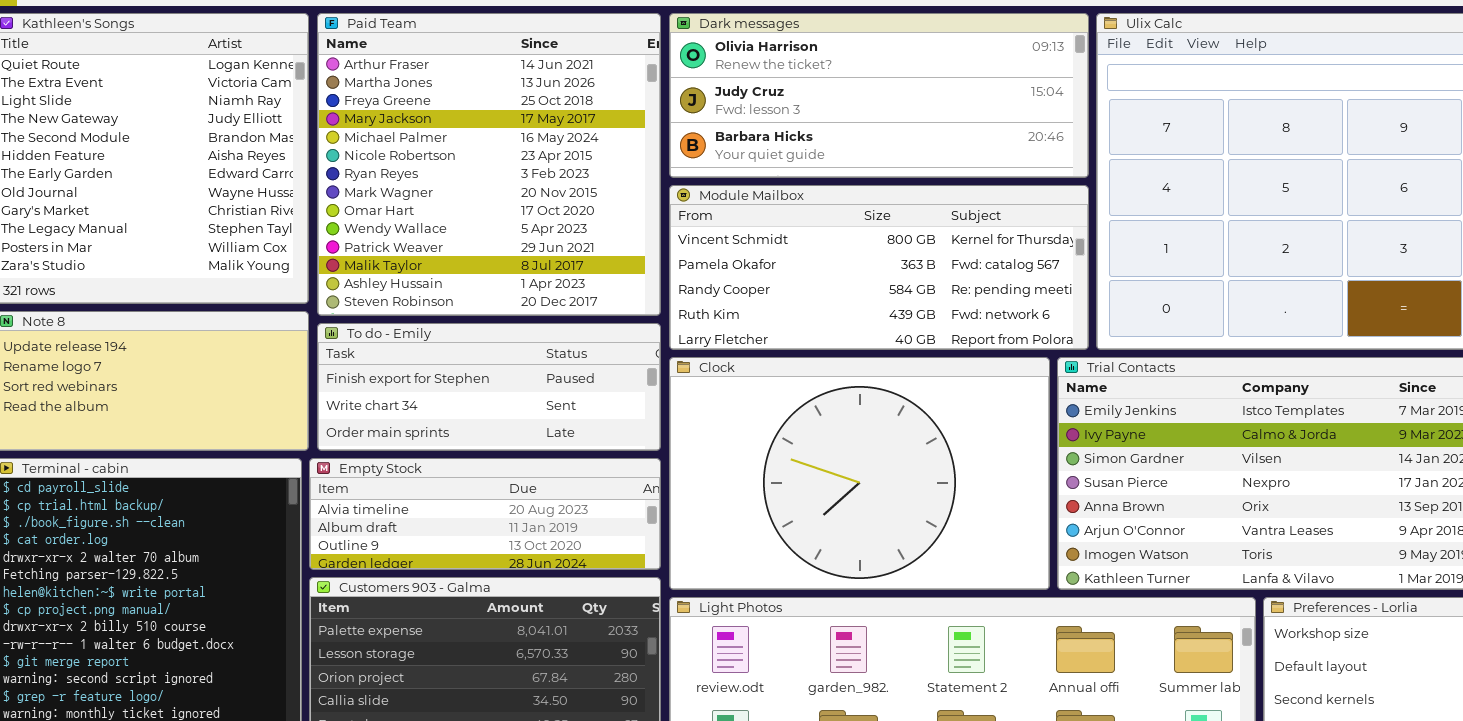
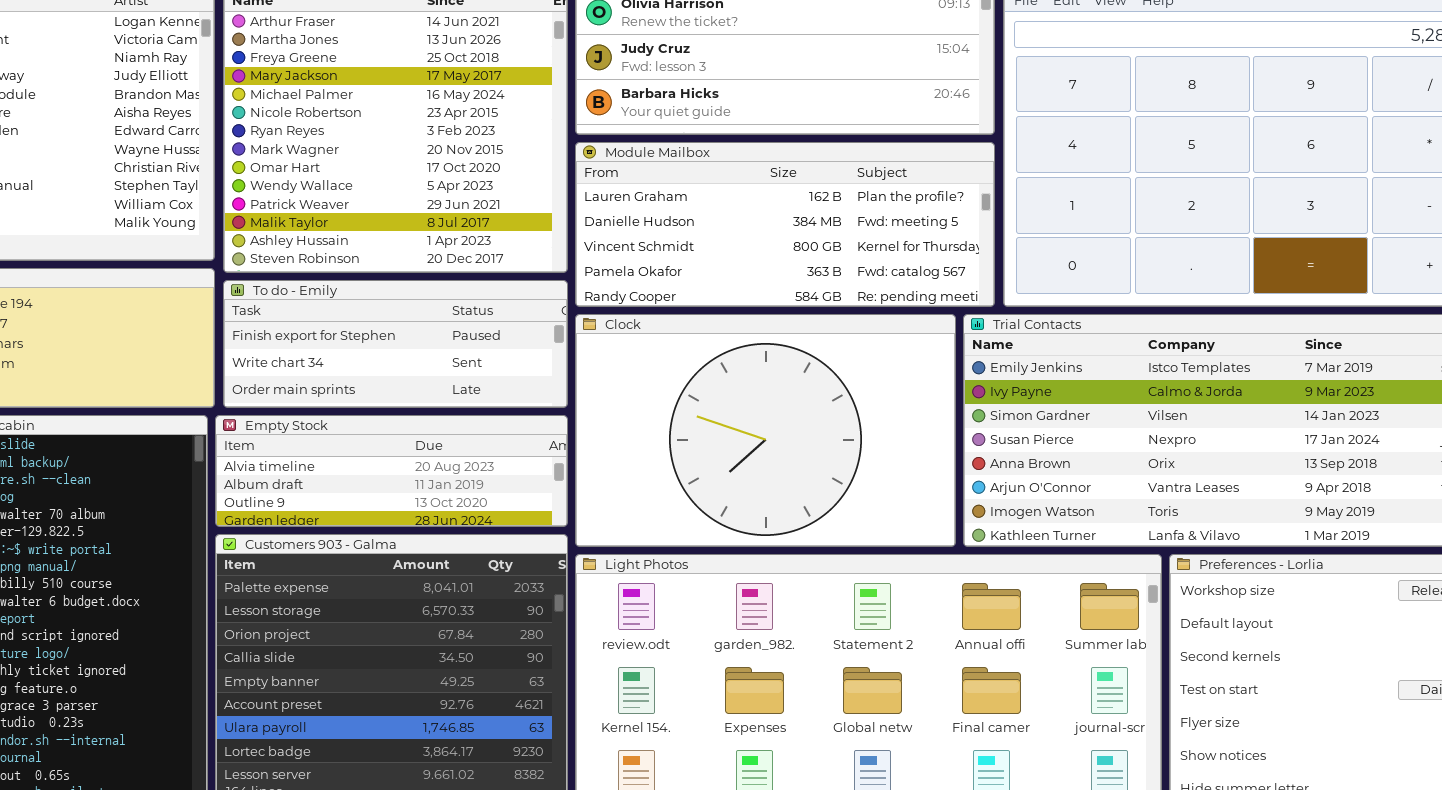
Module Mailbox: [669,185,1089,350] -> [575,142,995,307], scrolled up 2 rows

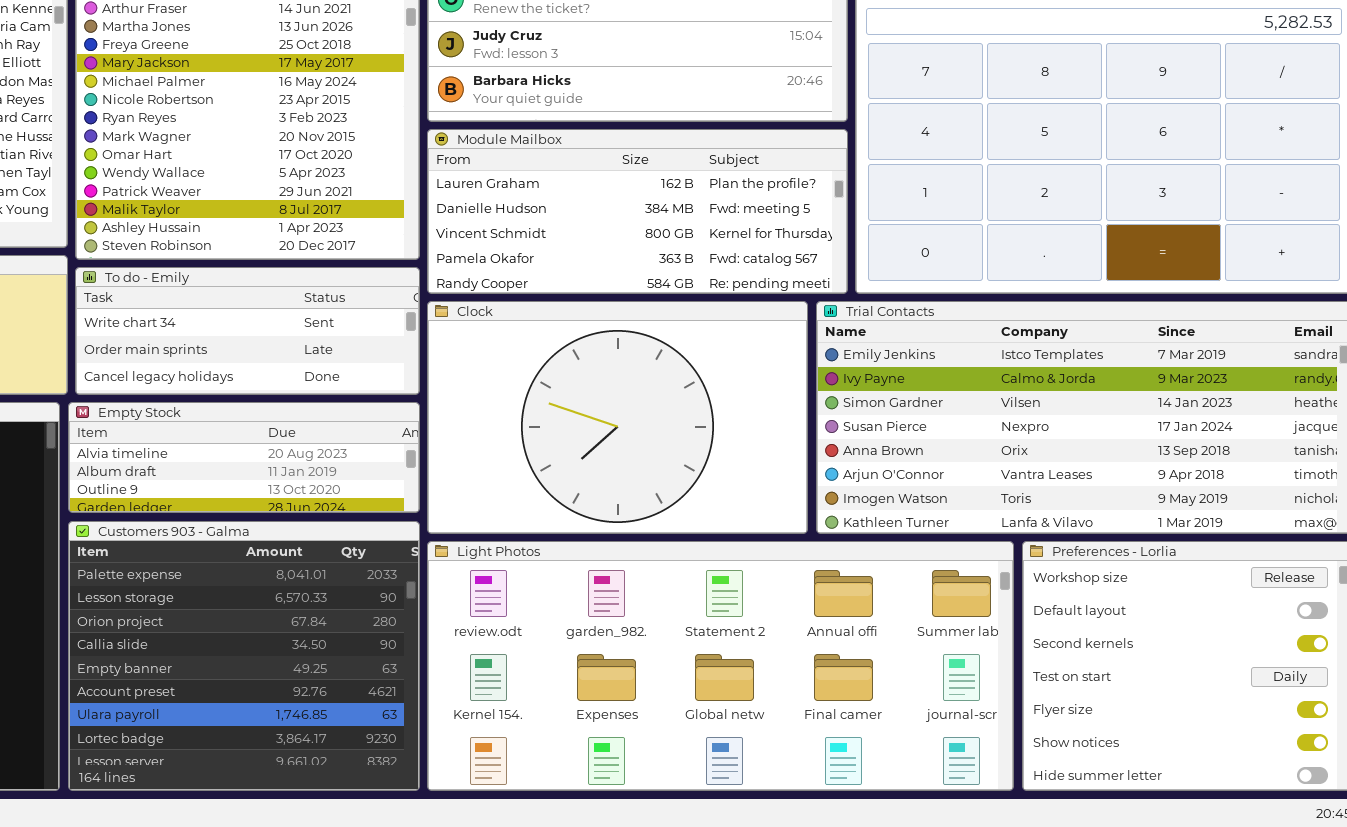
To do - Emily: [223,280,568,408] -> [75,267,420,395], scrolled down 1 row

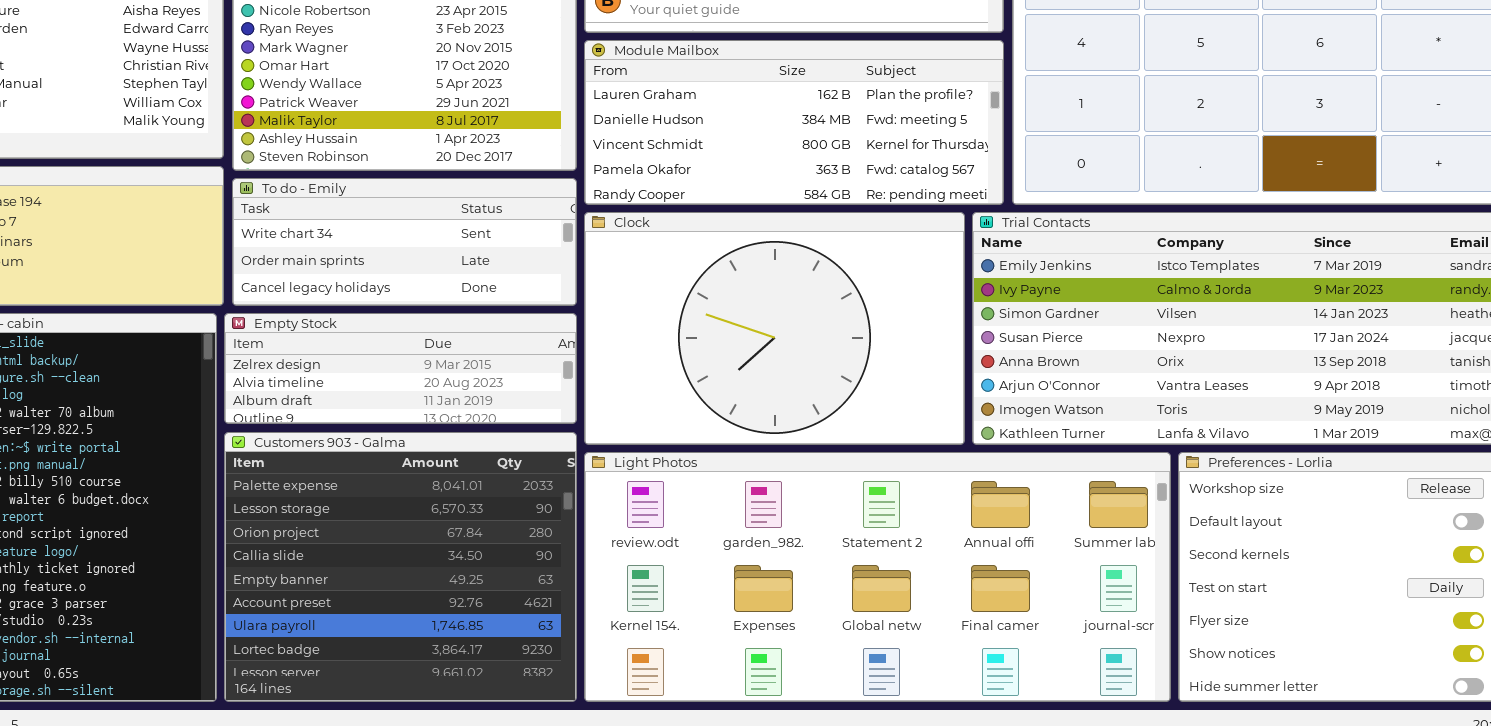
Empty Stock: [68,402,420,513] -> [224,313,577,424], scrolled up 1 row

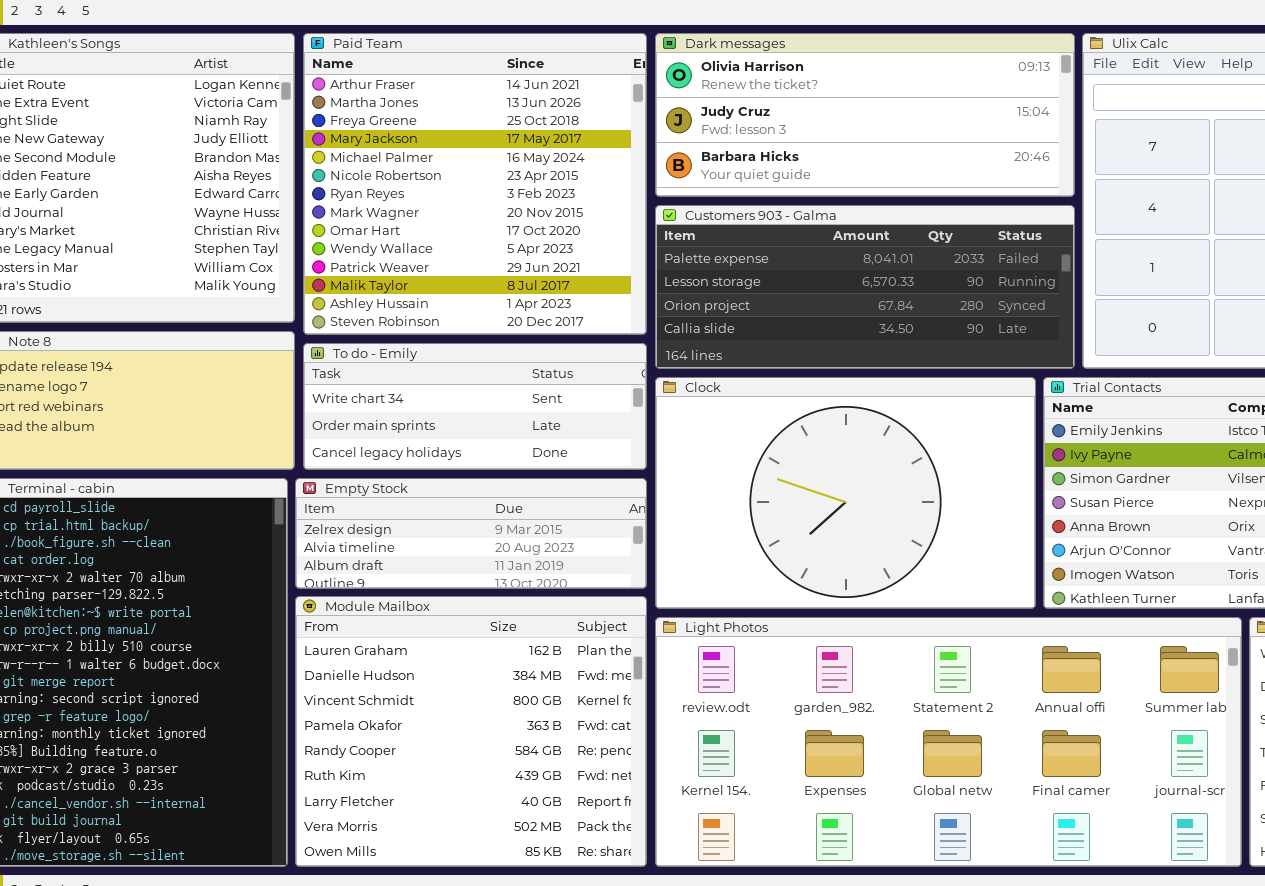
Module Mailbox: [584,40,1004,205] -> [295,596,647,867], moved, resized
Customers 903 - Galma: [224,432,577,702] -> [655,205,1075,369], moved, resized

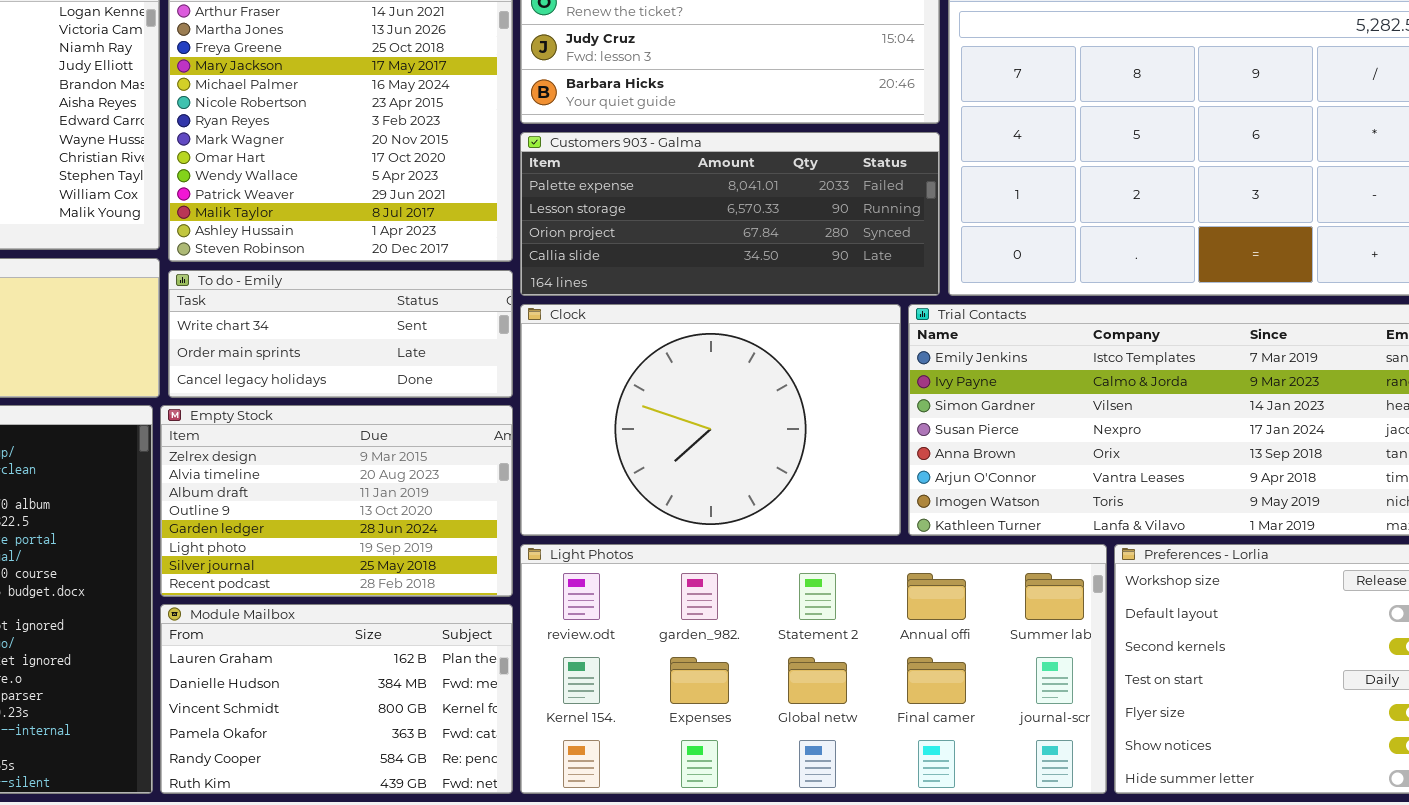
Empty Stock: [295,478,647,589] -> [160,405,513,597], resized
Module Mailbox: [295,596,647,867] -> [160,604,513,794], resized

